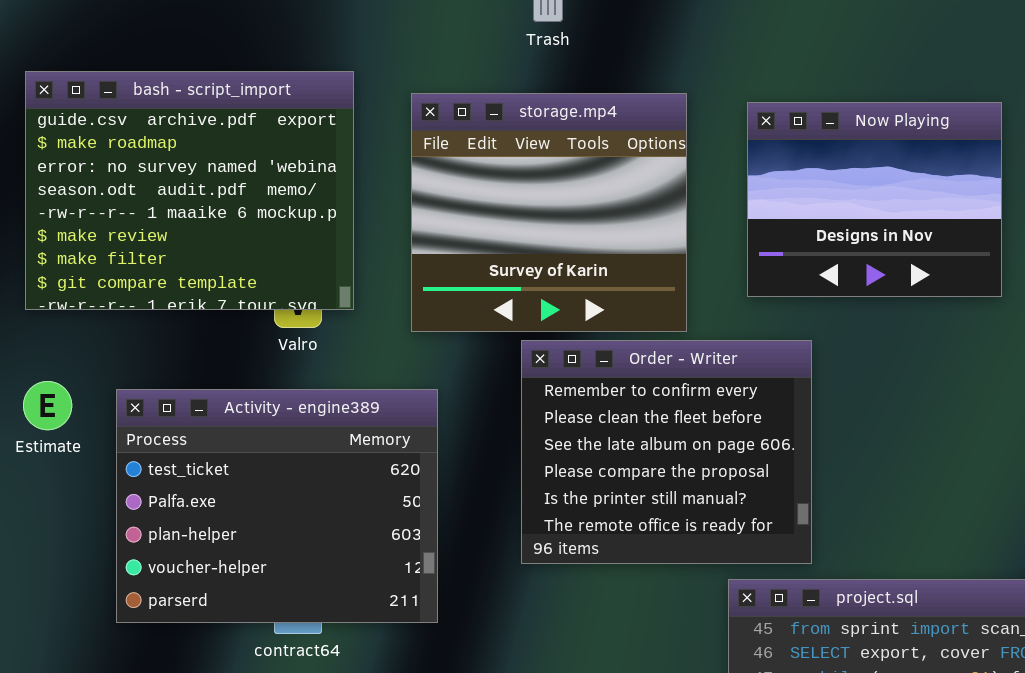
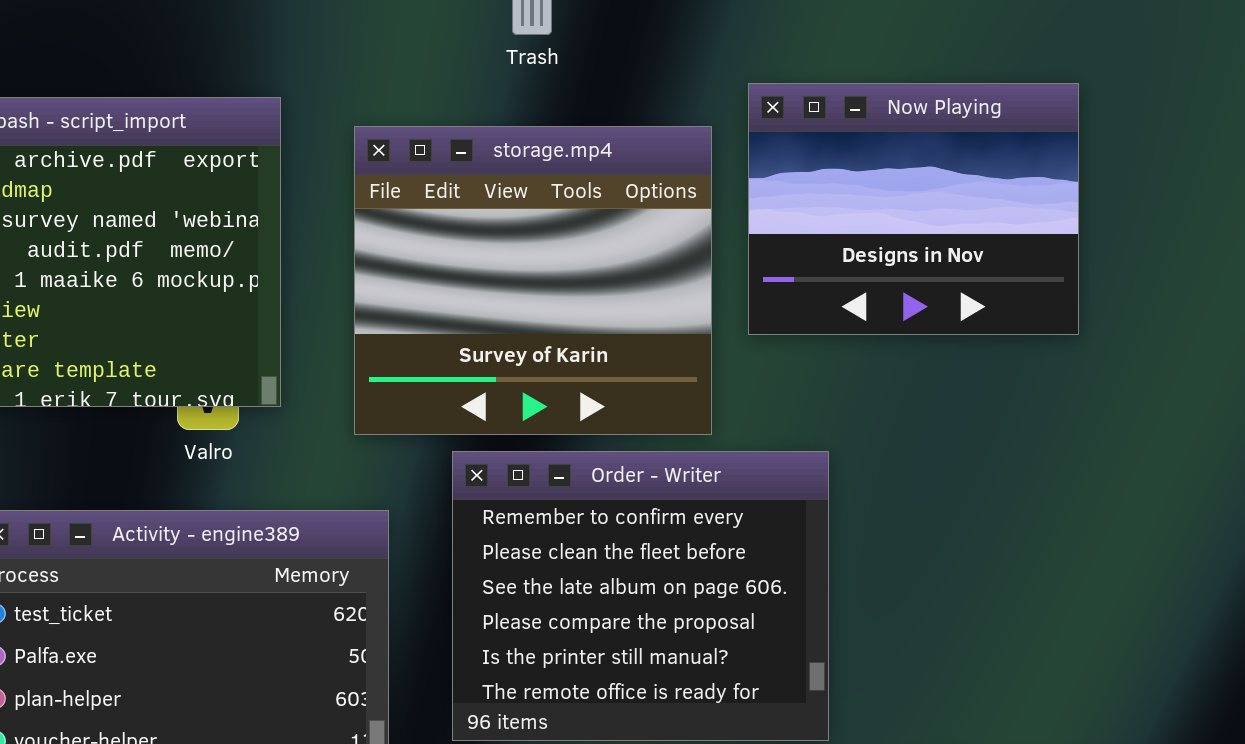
Now Playing: [747,102,1002,297] -> [748,83,1079,335], moved
Order - Writer: [521,340,812,564] -> [452,451,829,741], moved

